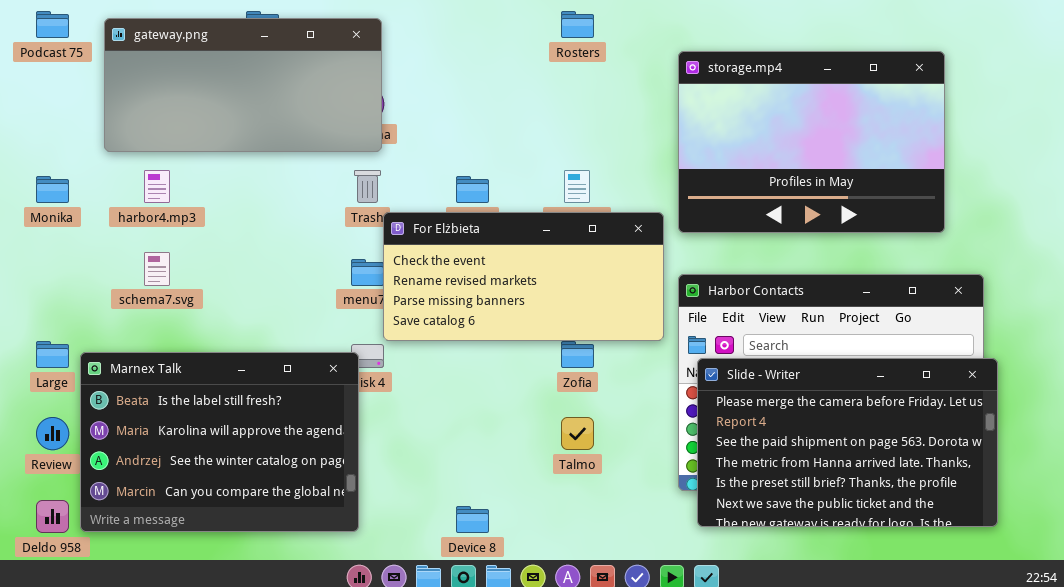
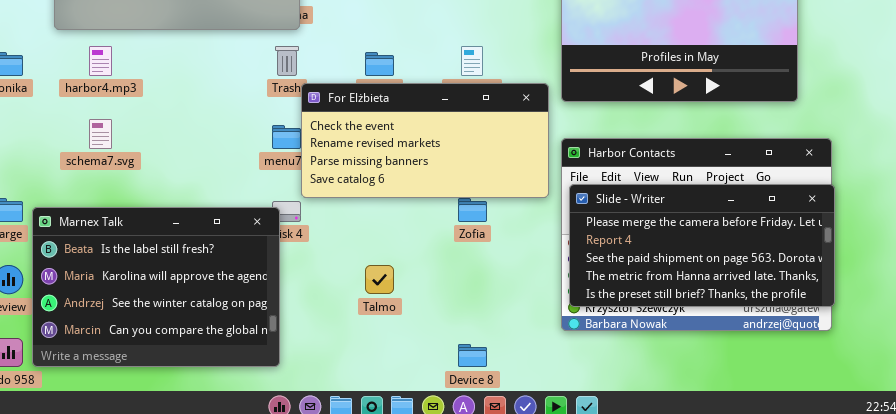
Slide - Writer: [697,358,998,527] -> [569,184,835,307], moved, resized
Talmo: [561,417,594,450] -> [365,265,394,294], moved
Device 8: [456,506,489,533] -> [458,344,487,367], moved

